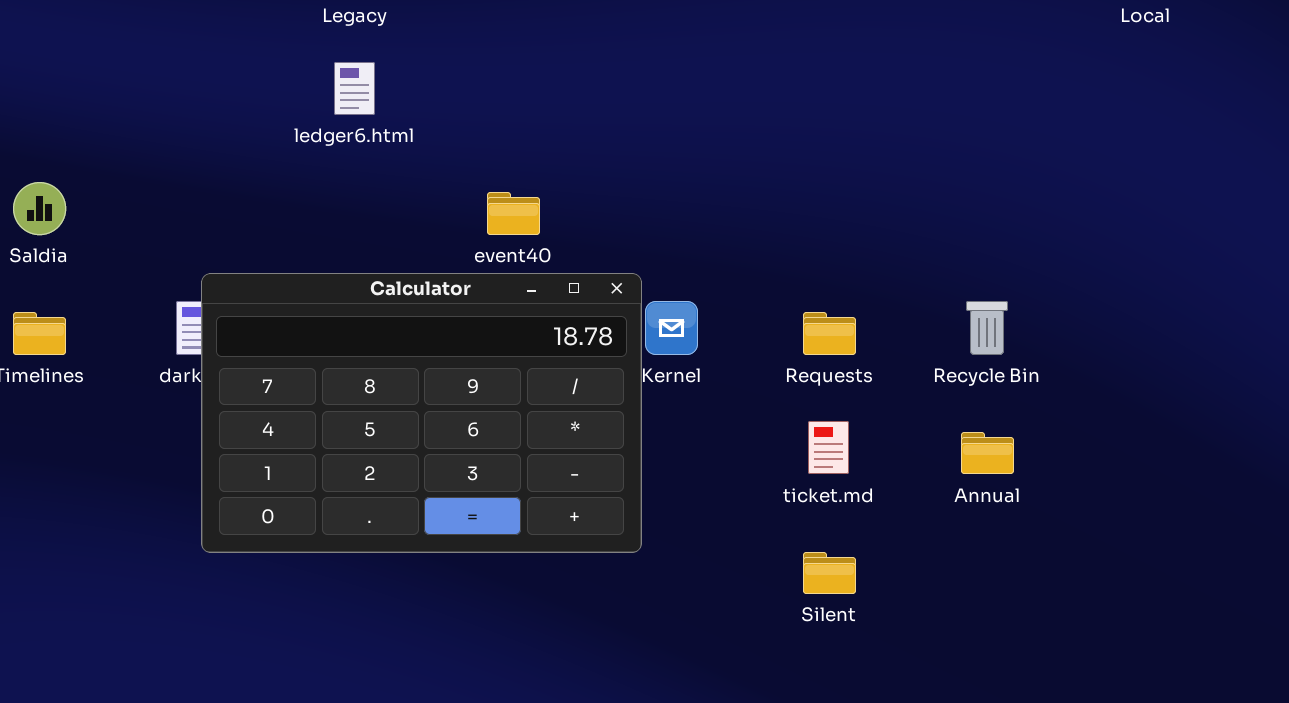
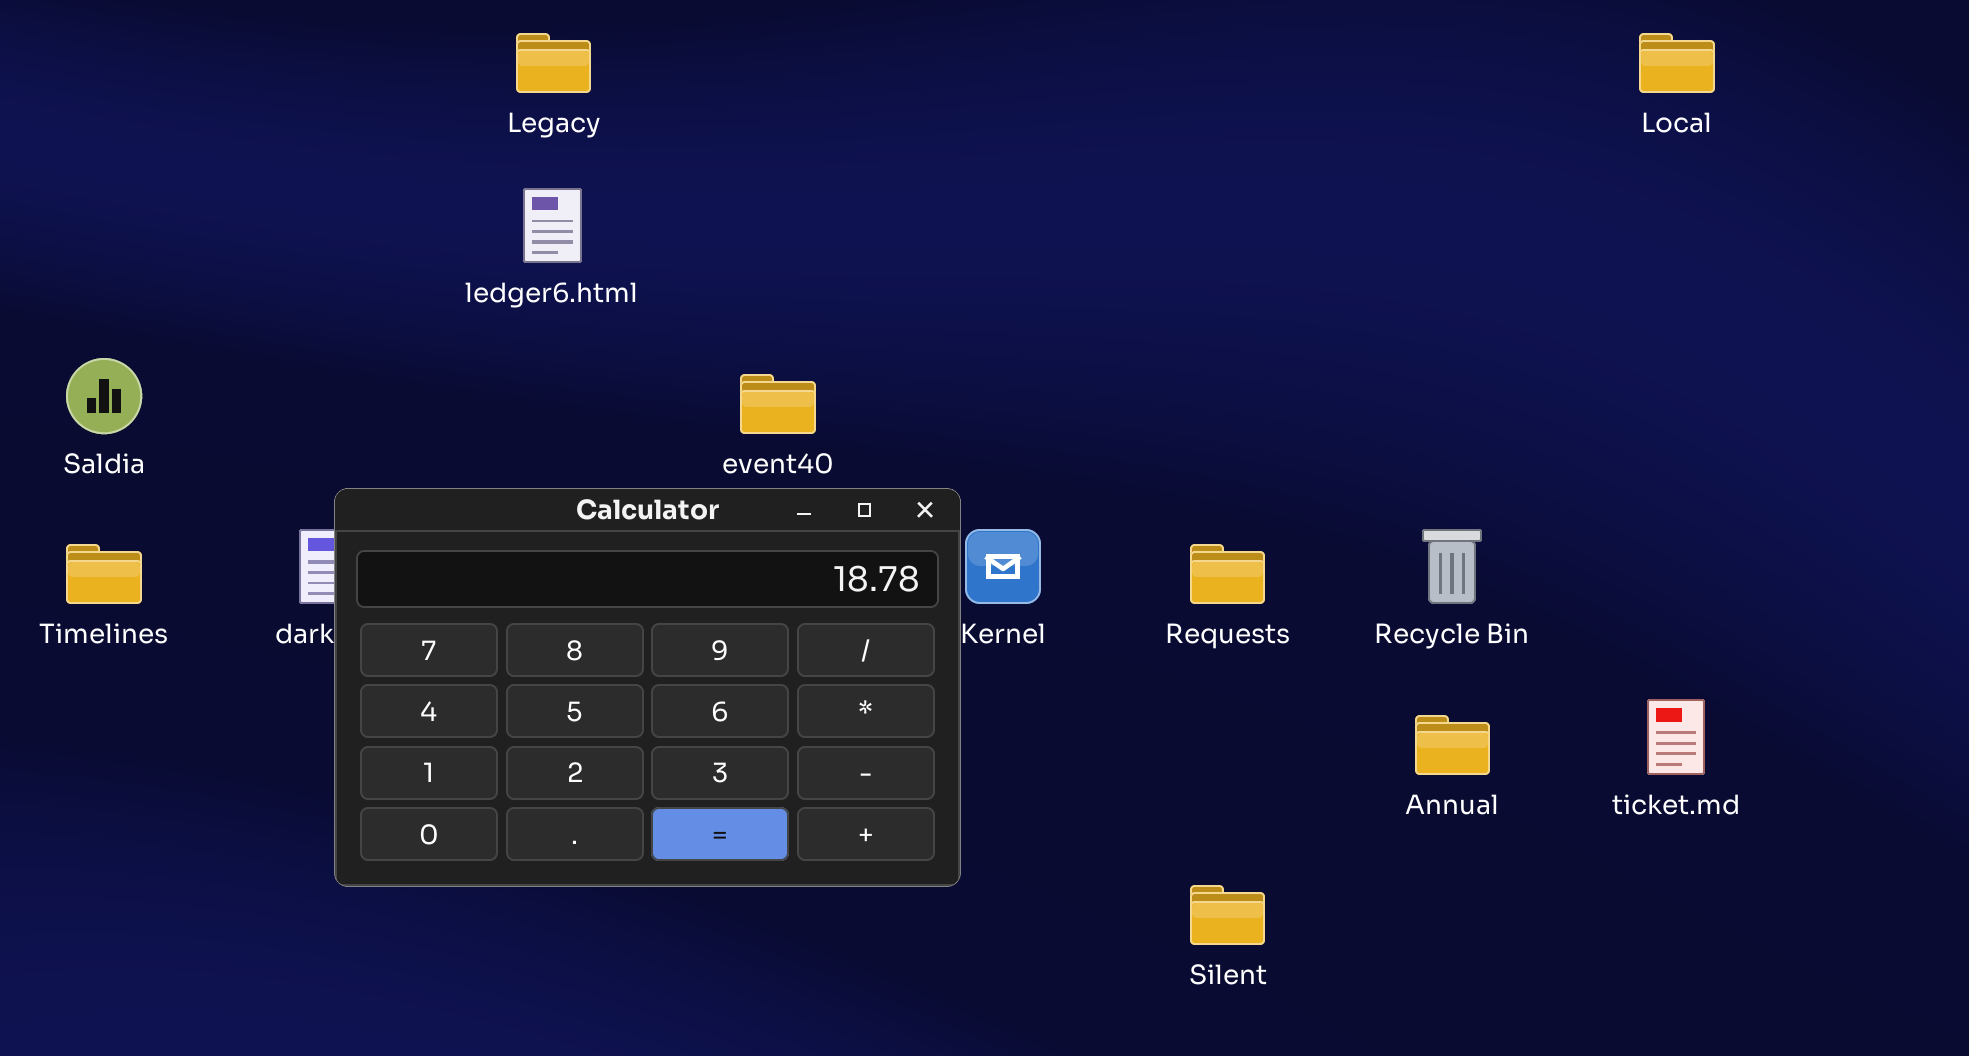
ticket.md: [808,421,849,474] -> [1647,699,1705,775], moved

